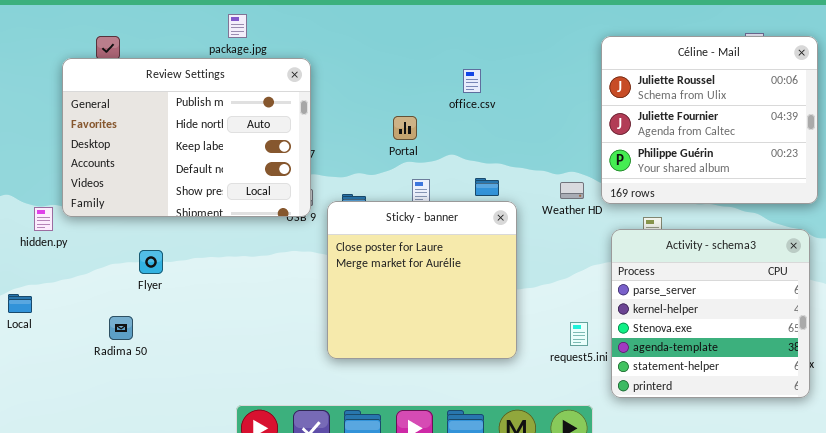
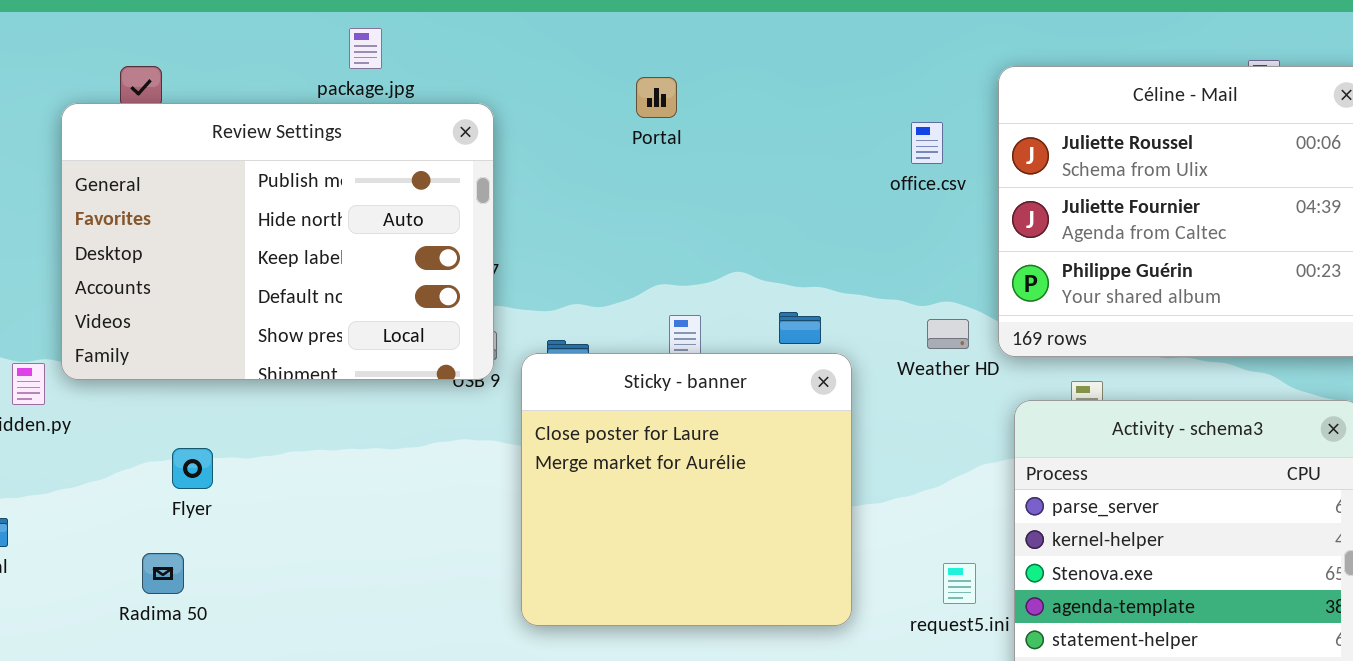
office.csv: [463,69,481,93] -> [911,122,943,164], moved
Portal: [393,116,417,140] -> [636,77,677,118], moved
Flyer: [139,250,163,274] -> [172,448,213,489], moved

